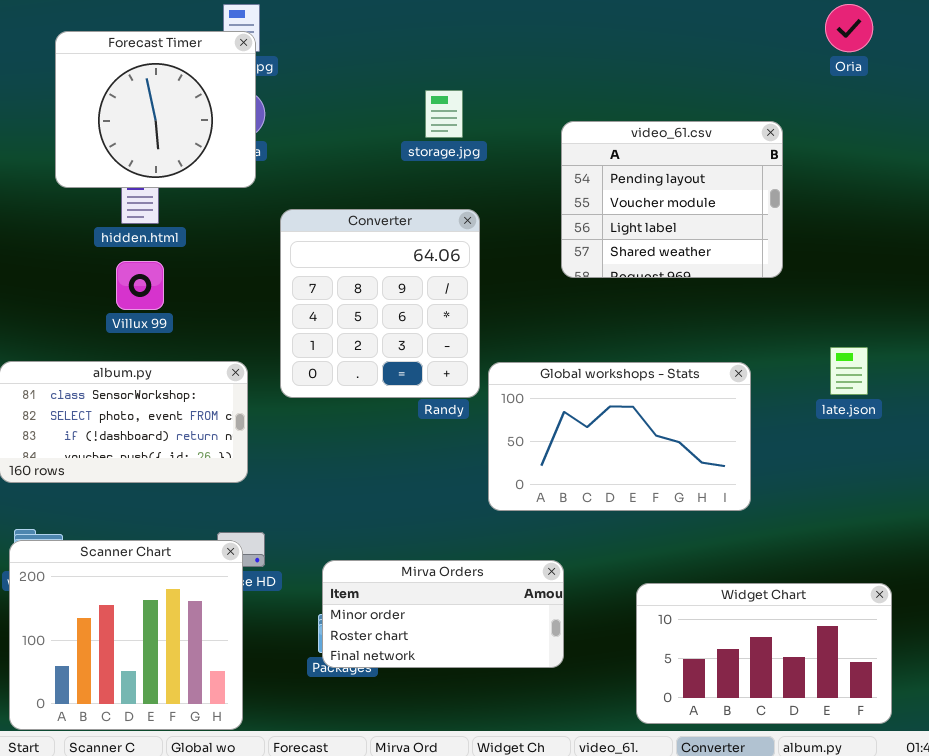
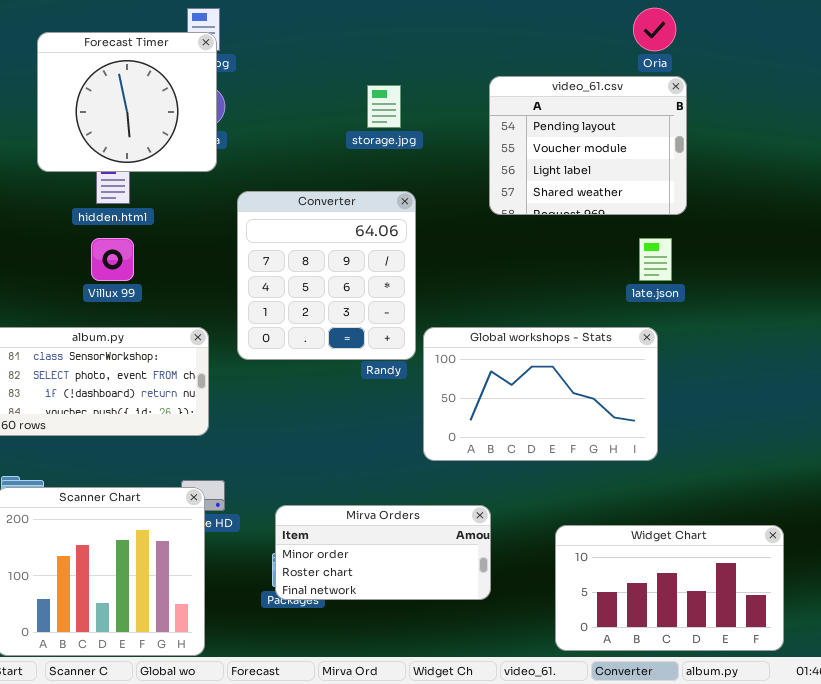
Oria: [825,4,873,52] -> [633,8,676,51], moved
video_61.csv: [561,121,783,278] -> [489,76,687,215], moved
late.json: [830,347,868,395] -> [639,238,672,281], moved

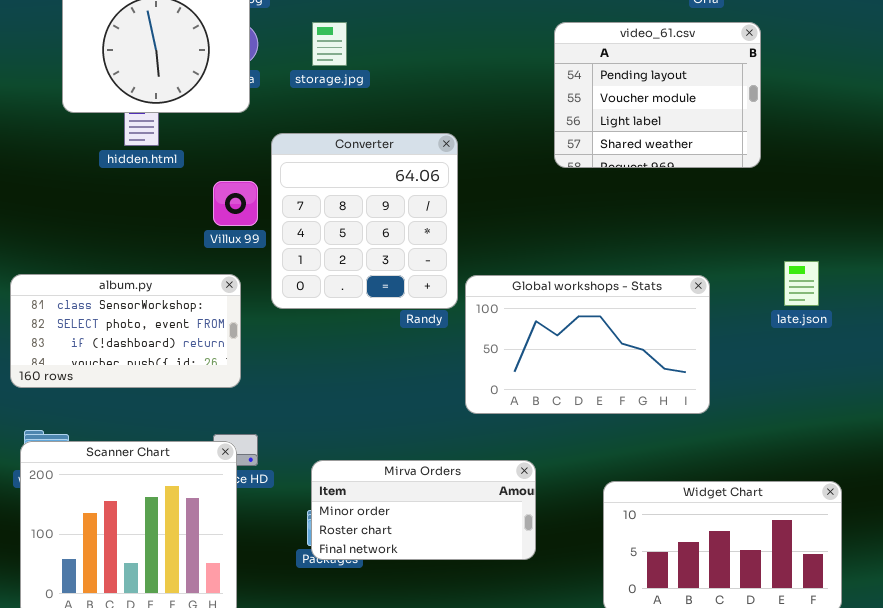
video_61.csv: [489,76,687,215] -> [554,22,761,168], moved
storage.jpg: [367,85,401,128] -> [312,22,347,66], moved
Villux 99: [91,238,134,281] -> [213,181,258,226], moved
late.json: [639,238,672,281] -> [784,261,819,306], moved

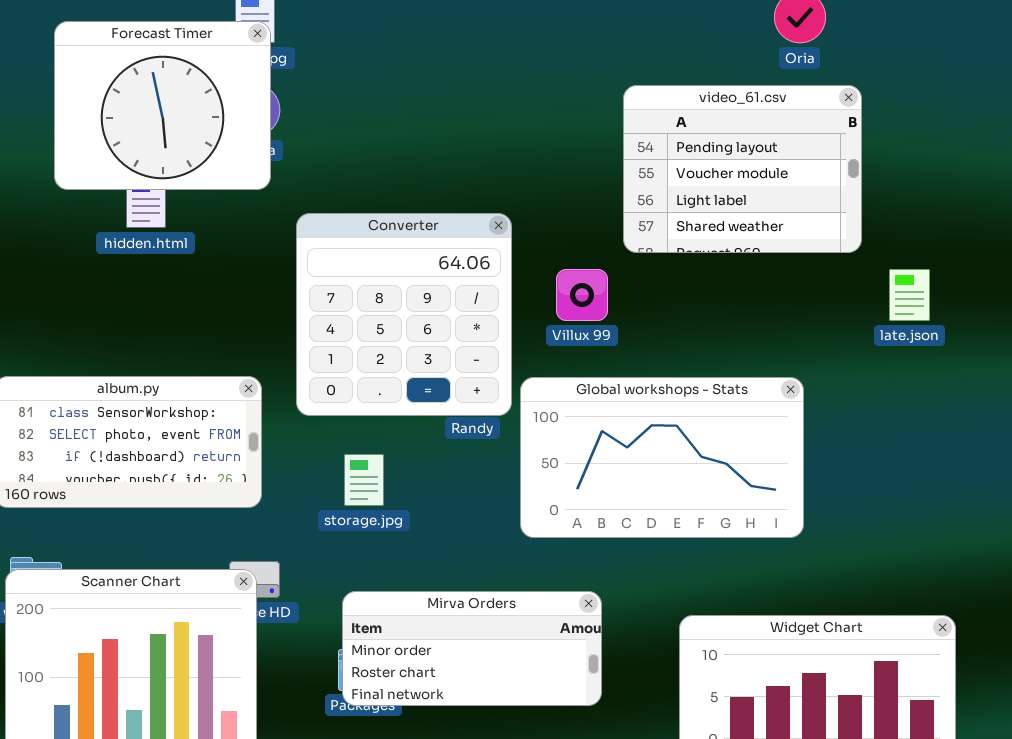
storage.jpg: [312,22,347,66] -> [344,454,384,506], moved
Villux 99: [213,181,258,226] -> [556,269,608,321], moved
late.json: [784,261,819,306] -> [889,269,930,321], moved

